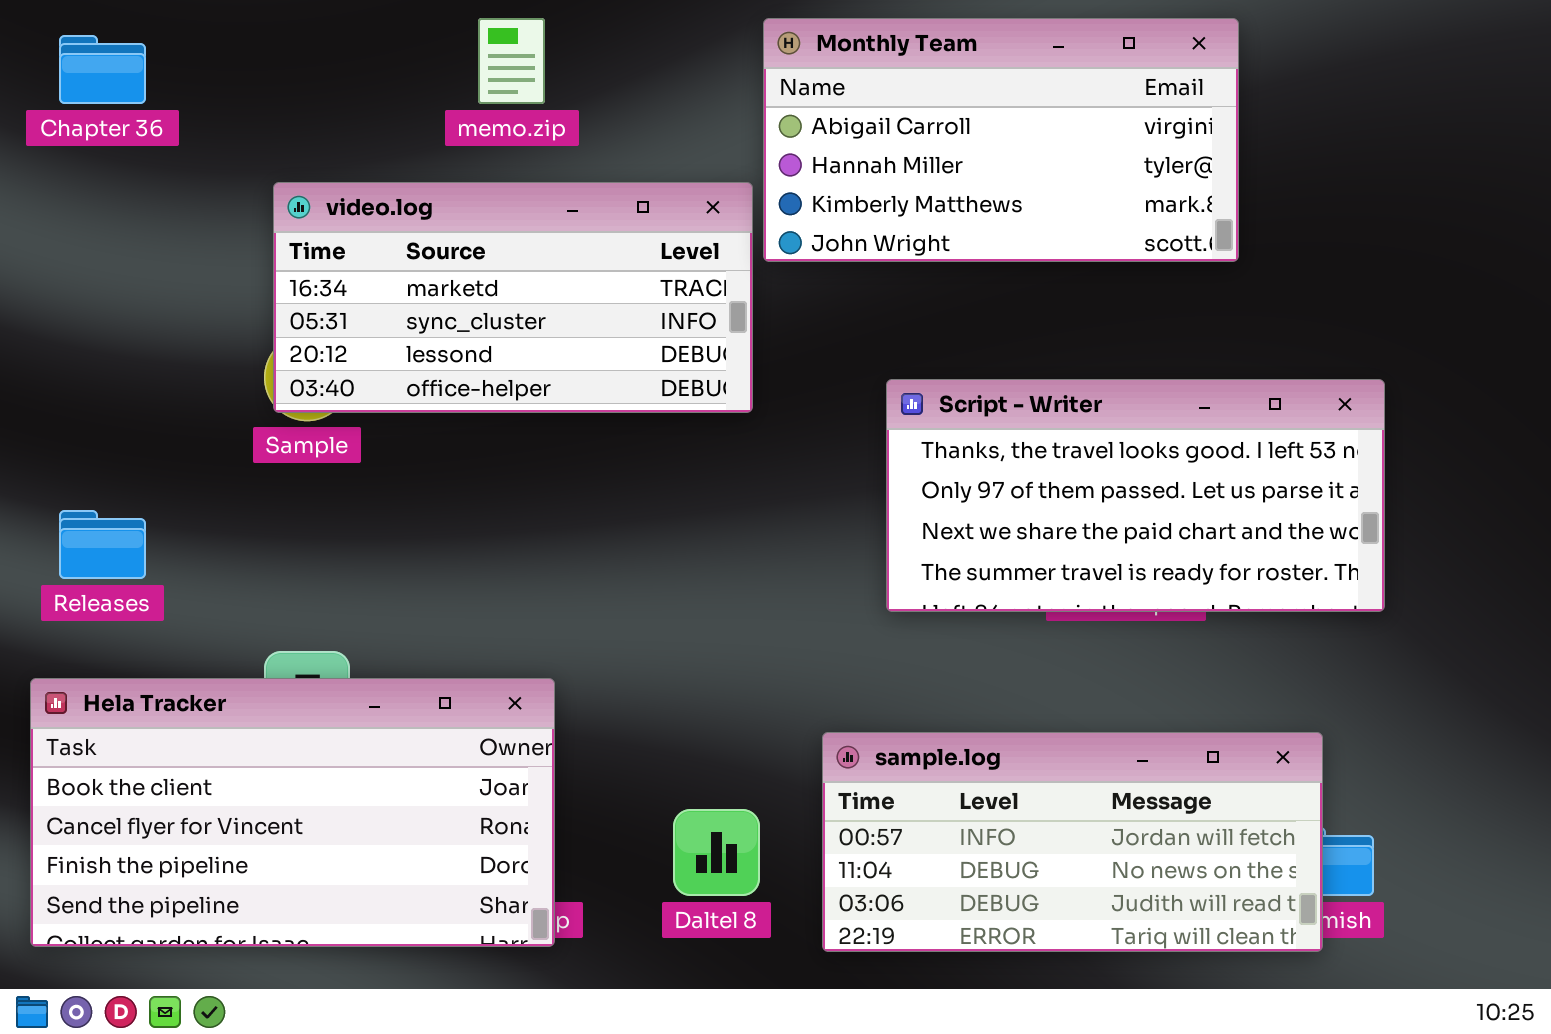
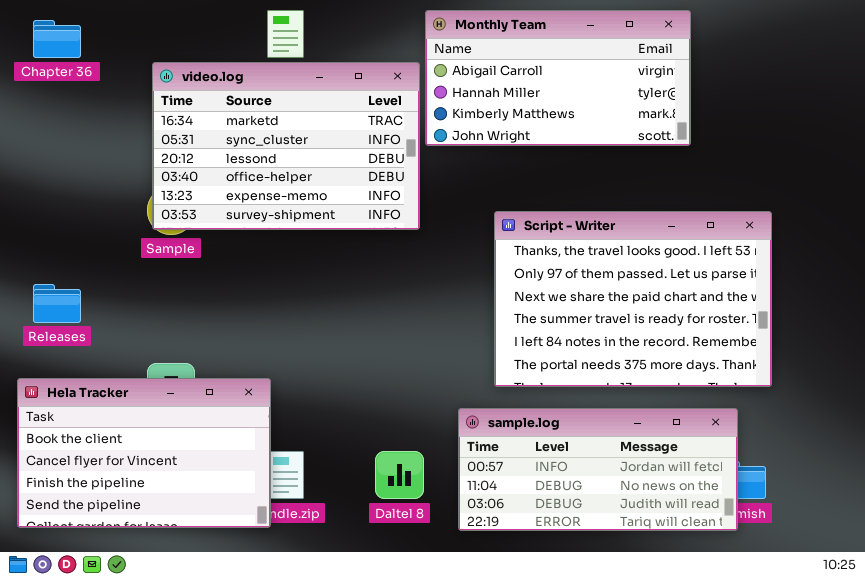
video.log: [273,182,753,413] -> [152,62,420,230], resized
Script - Writer: [886,379,1385,612] -> [494,211,772,387], resized
Hela Tracker: [30,678,555,947] -> [17,378,271,528], resized

